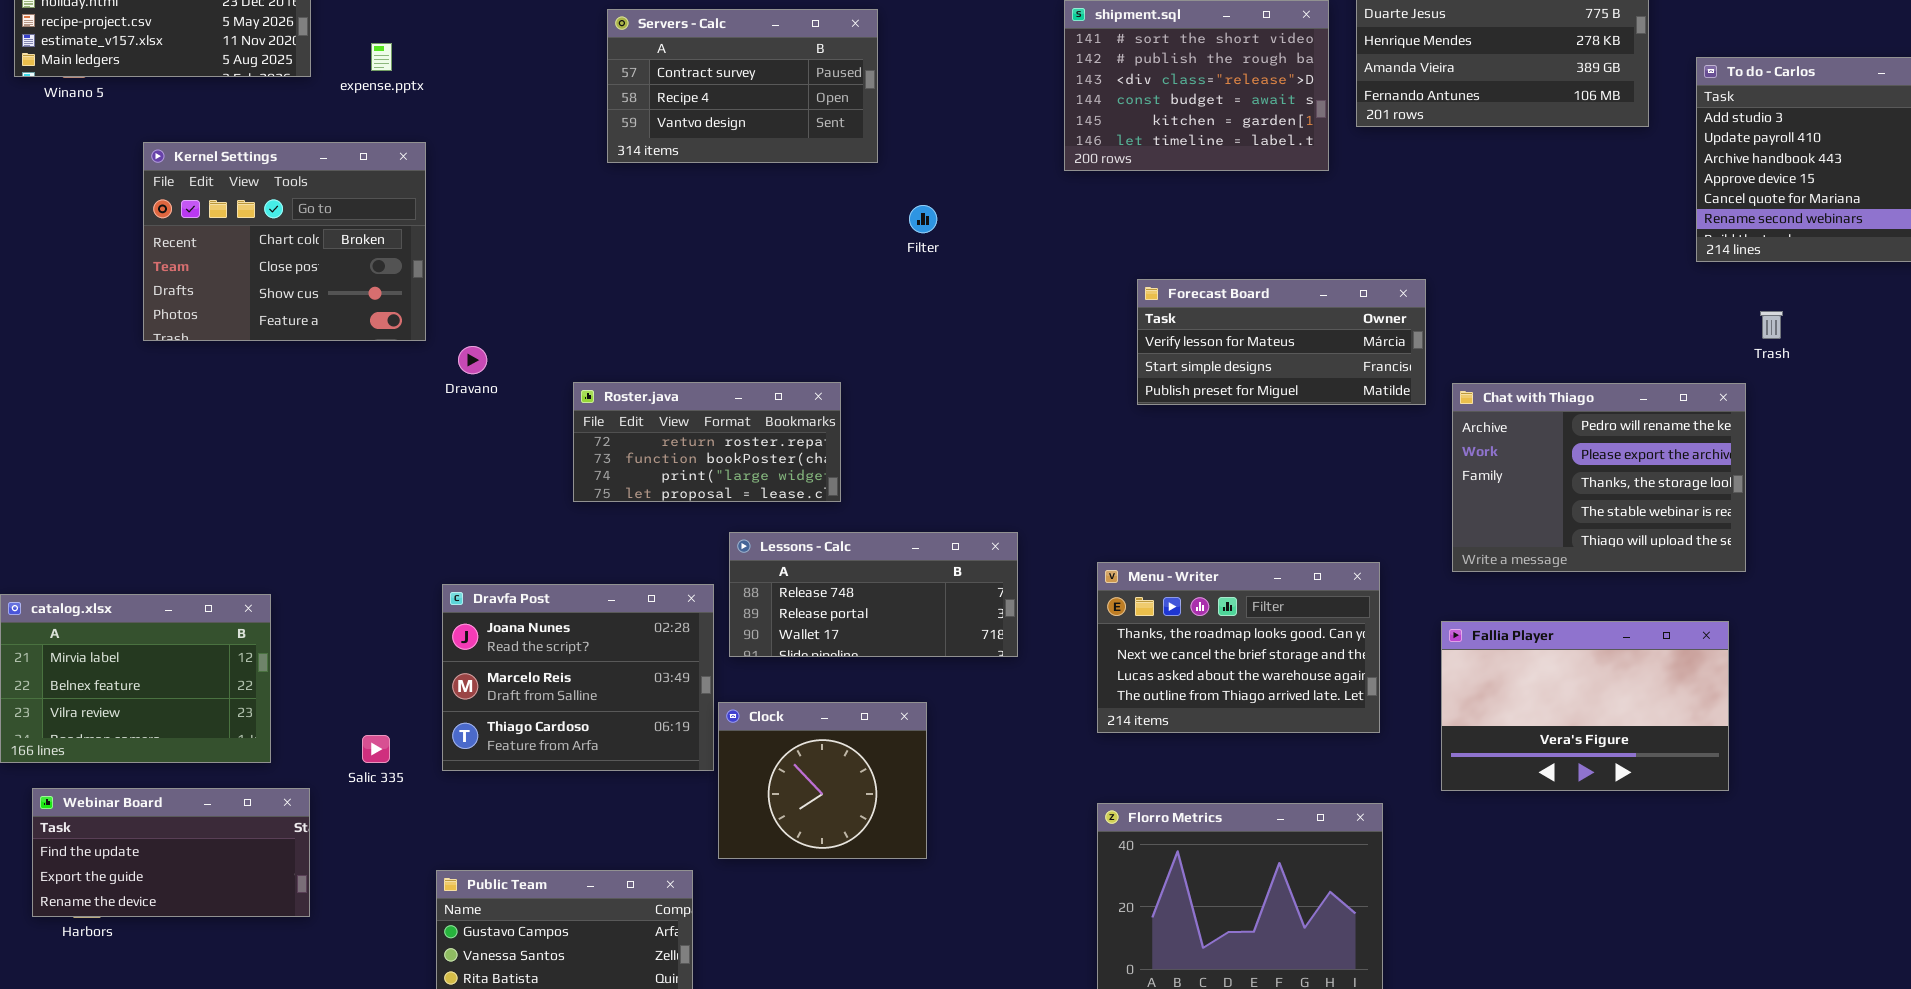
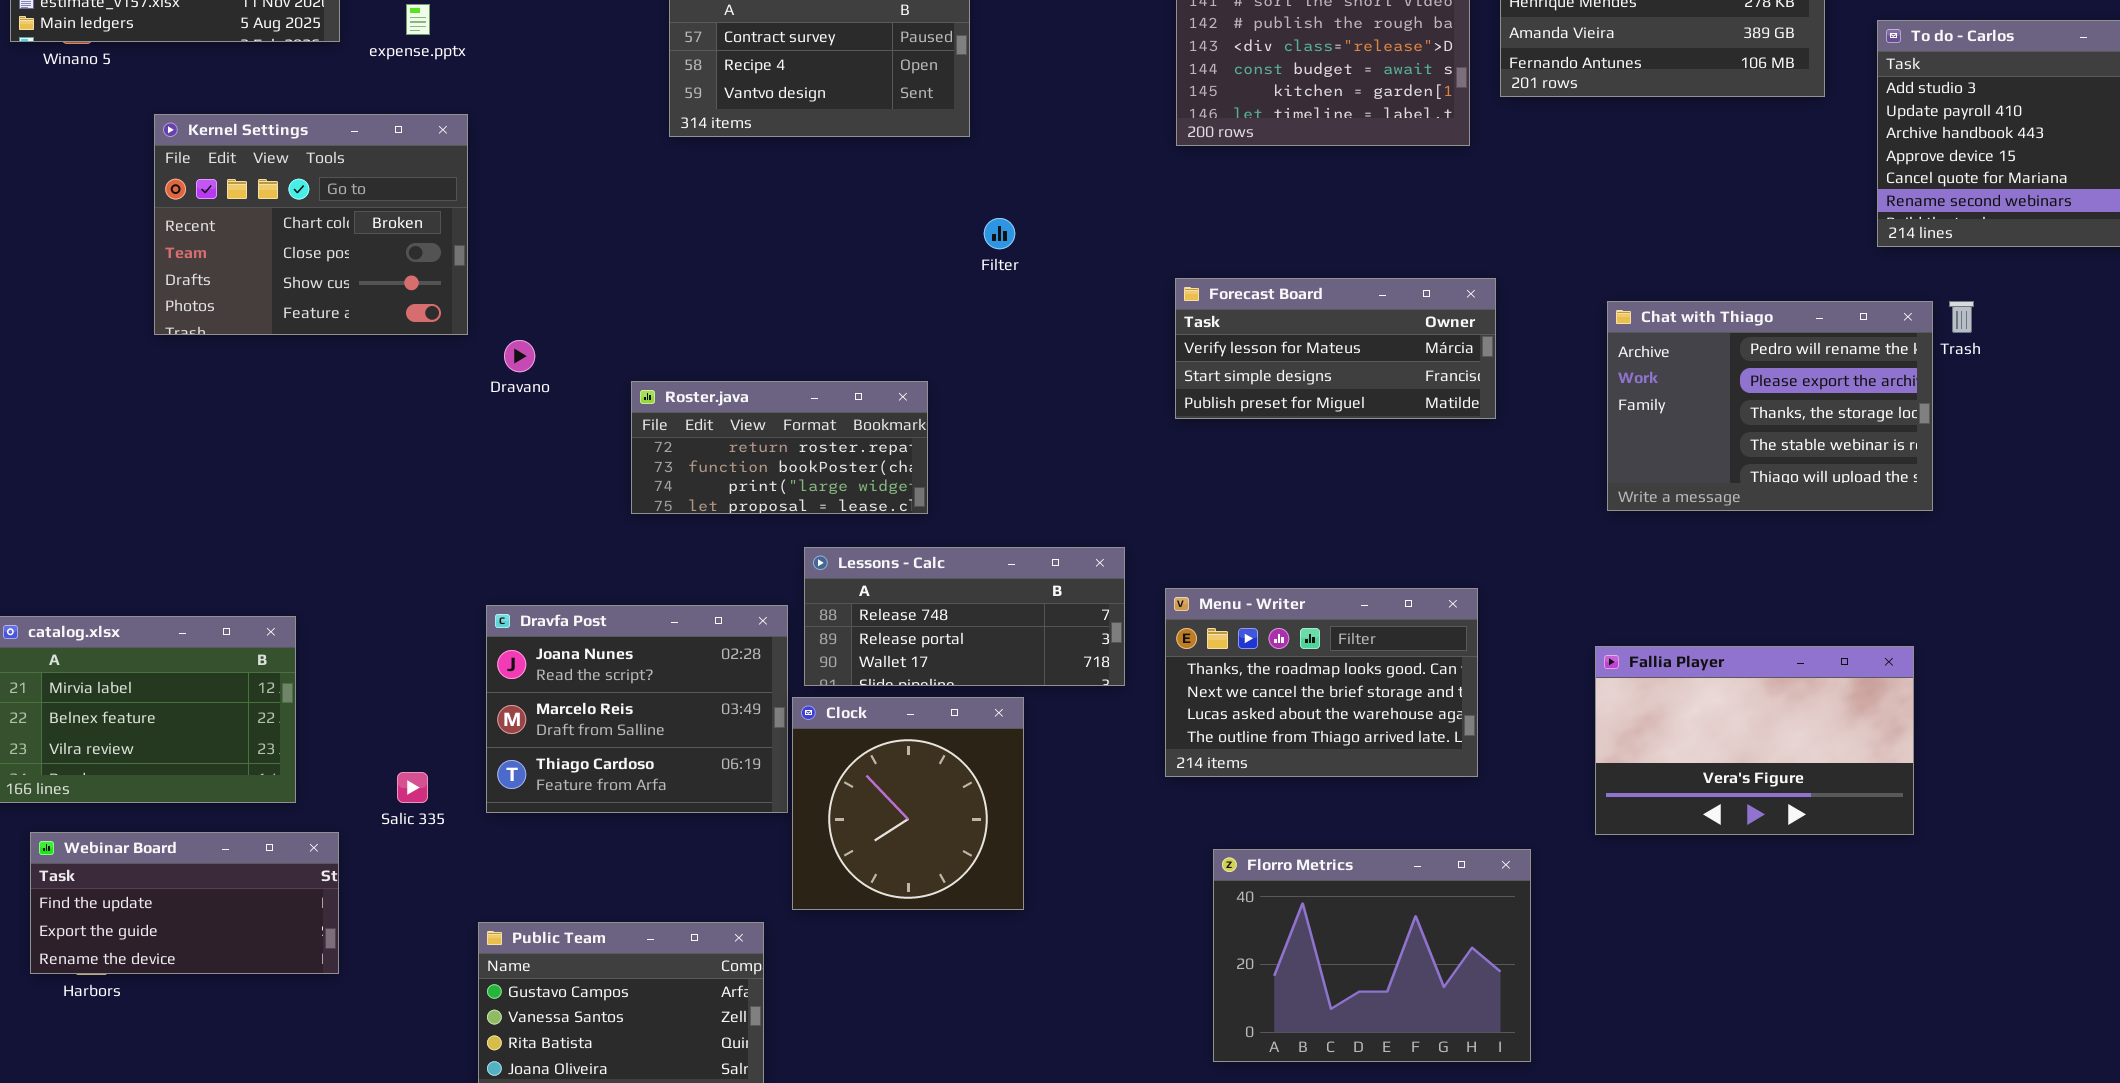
Filter: [909,205,937,233] -> [984,218,1015,249], moved
Forecast Board: [1137,279,1426,405] -> [1175,278,1496,419], moved
Chat with Thiago: [1452,383,1746,572] -> [1607,301,1933,511], moved
Menu - Writer: [1097,562,1380,733] -> [1165,588,1478,777], moved
Clock: [718,702,927,859] -> [792,697,1024,910], resized

